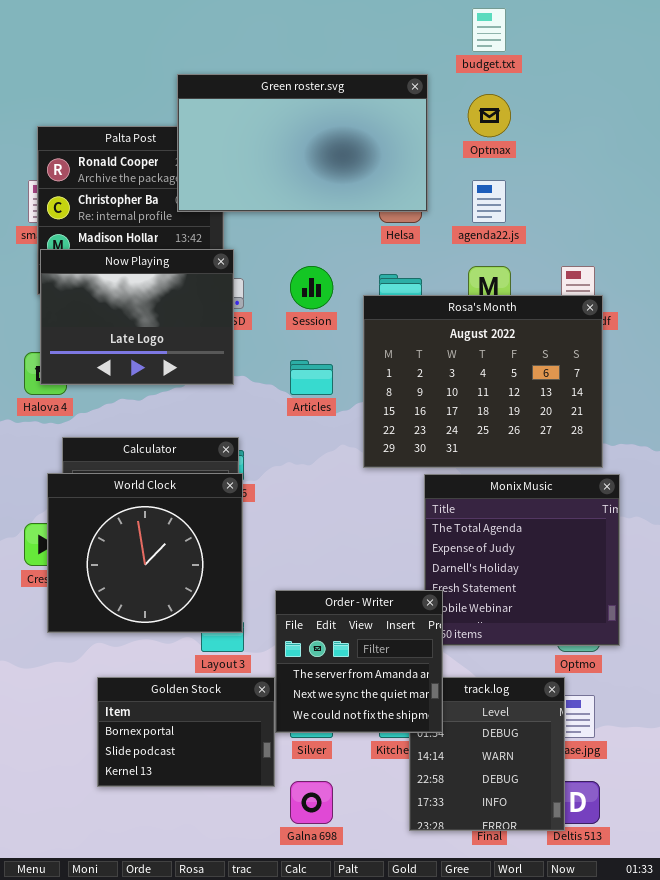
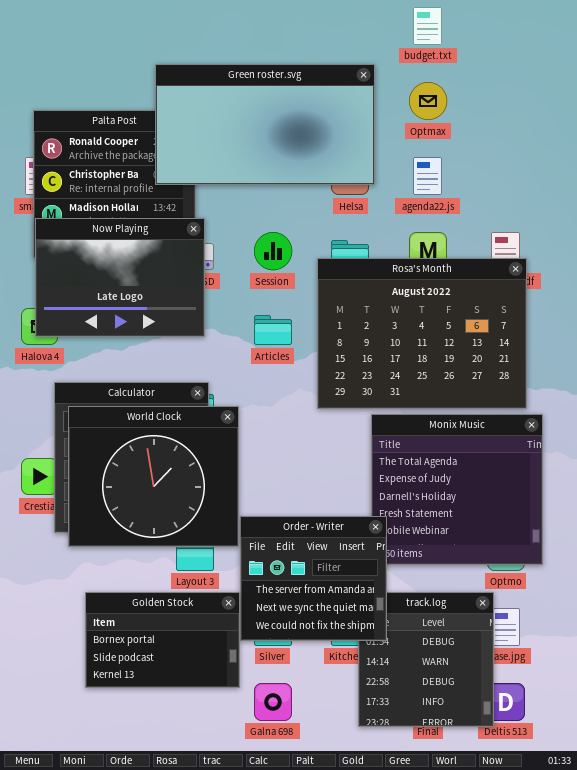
World Clock: [47,473,243,633] -> [68,406,239,547], moved

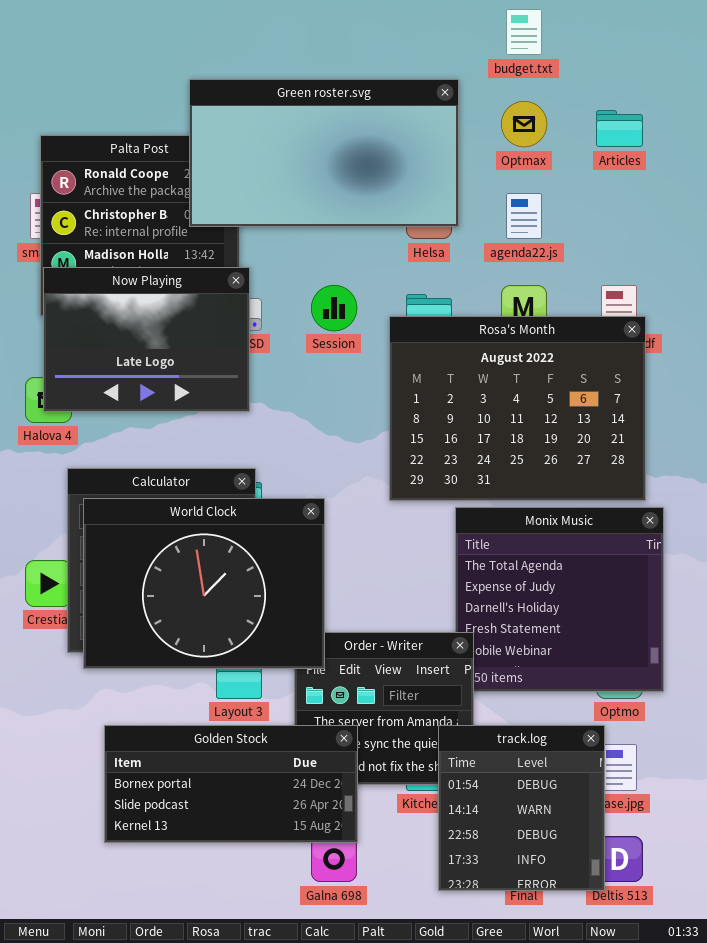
Articles: [254,315,292,345] -> [596,110,643,147], moved
World Clock: [68,406,239,547] -> [83,498,325,669], resized
Golden Stock: [85,592,240,688] -> [104,725,358,843], resized
track.log: [358,592,494,727] -> [438,725,605,891], raised

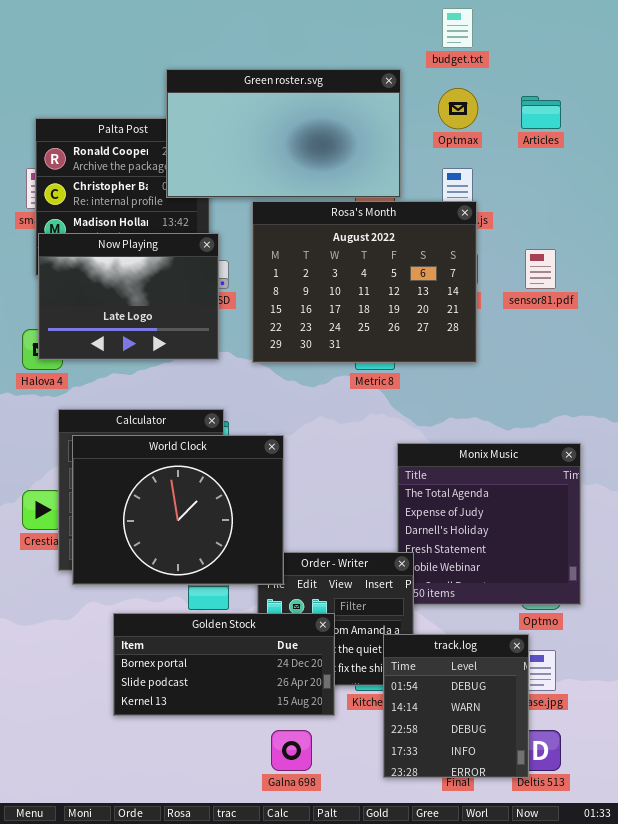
Rosa's Month: [389,316,646,501] -> [252,201,477,363], moved
Golden Stock: [104,725,358,843] -> [113,613,335,716], moved

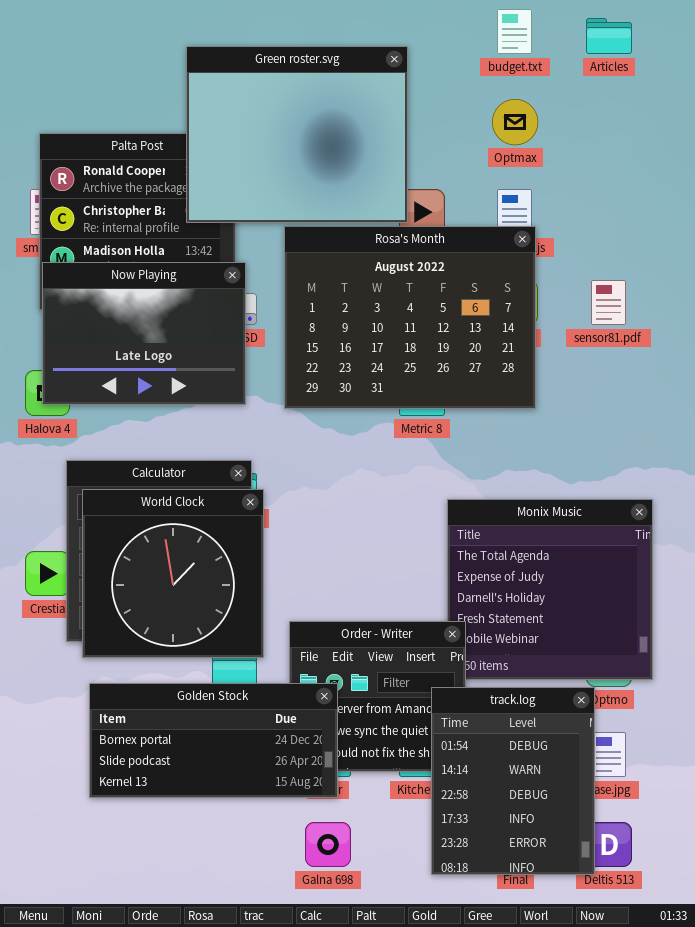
Green roster.svg: [166,69,401,198] -> [186,46,408,223], resized
Articles: [521,96,561,129] -> [586,18,632,54], moved
World Clock: [72,435,284,585] -> [82,489,264,658], resized
Golden Stock: [113,613,335,716] -> [89,683,338,798], moved
track.log: [383,634,529,778] -> [431,687,595,875], resized

